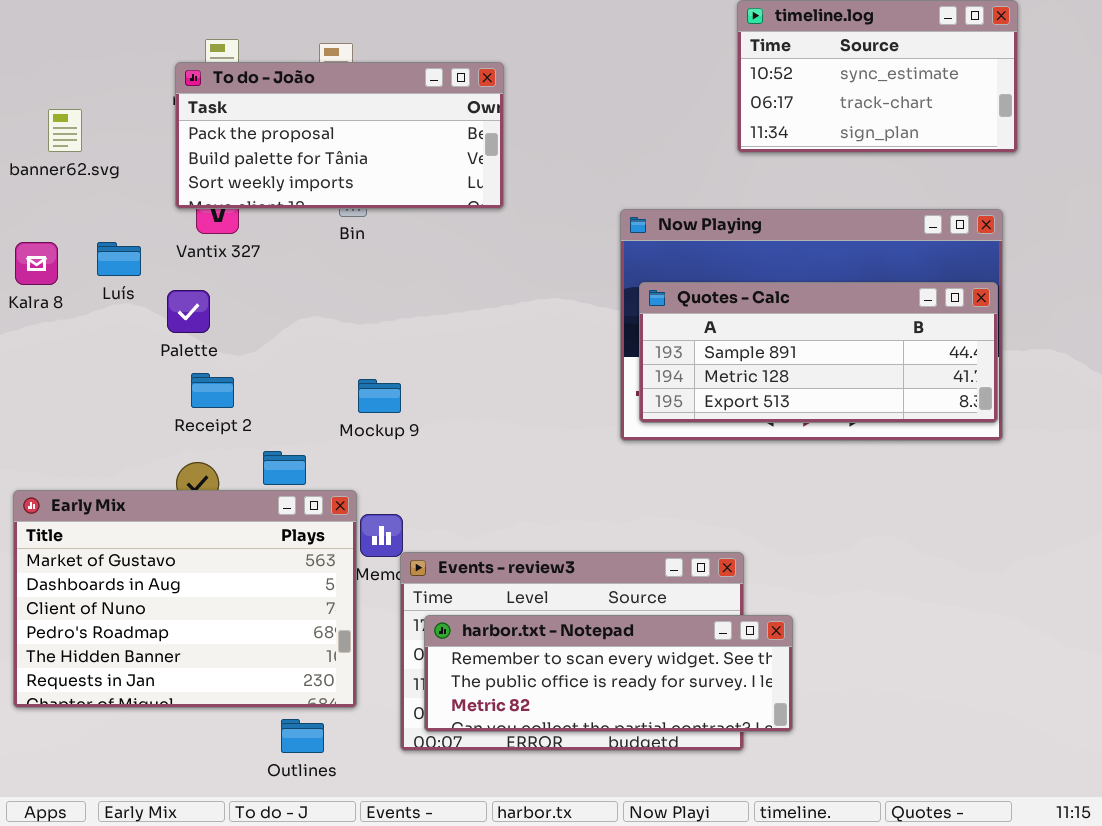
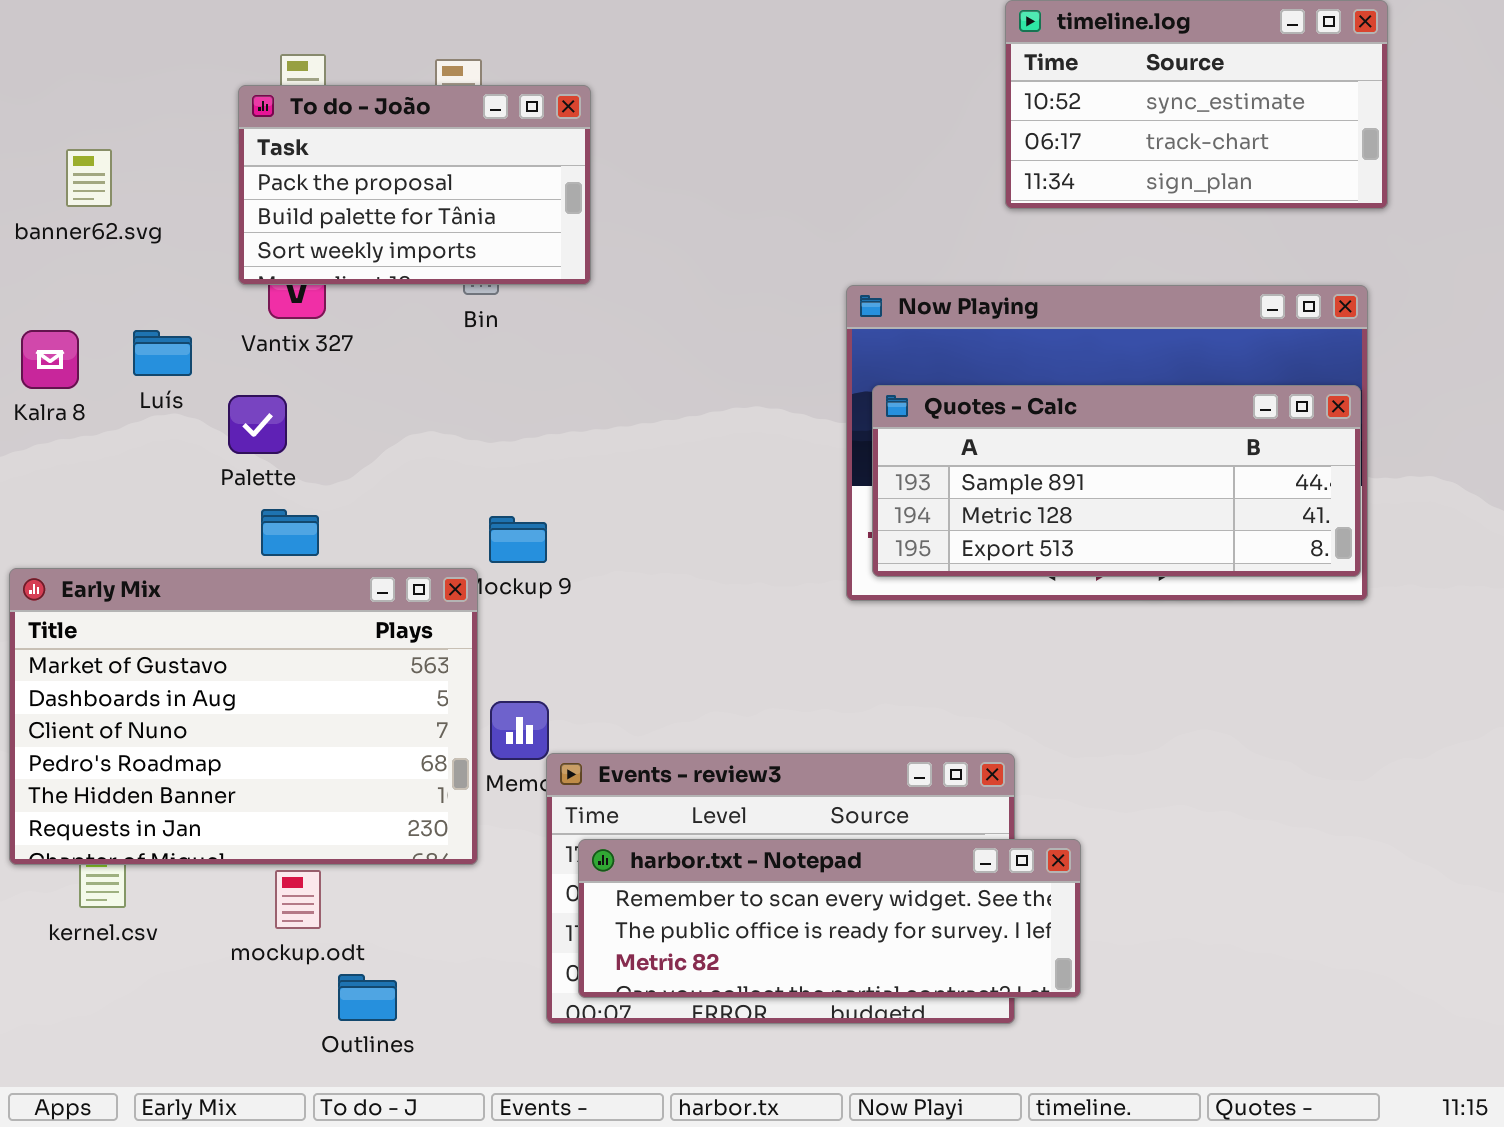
To do - João: [175,62,504,209] -> [238,85,591,285], resized
Early Mix: [13,490,357,708] -> [9,568,478,865], moved
Outlines: [281,719,324,753] -> [338,974,397,1021], moved

